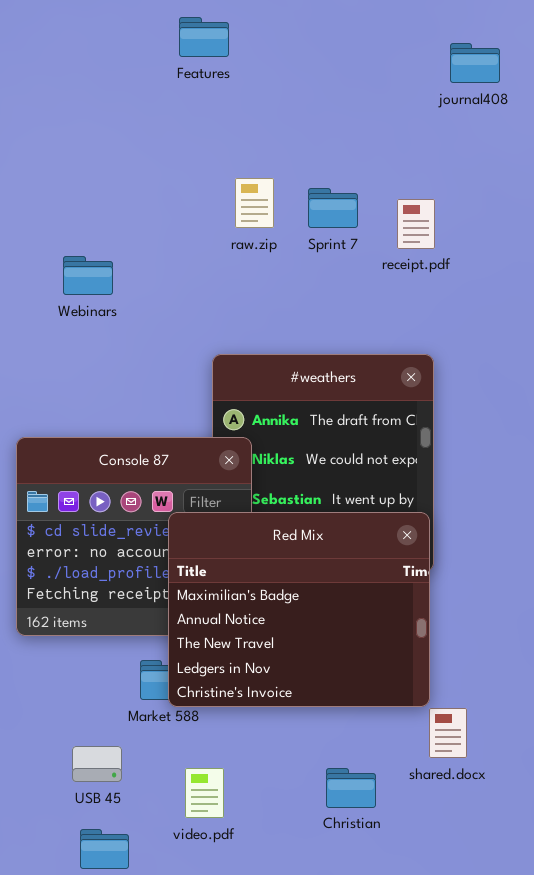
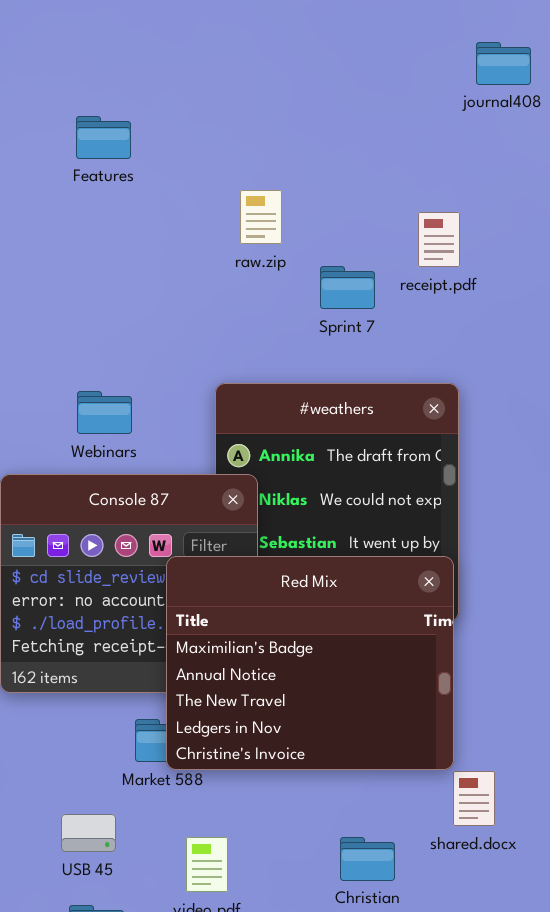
Features: [179,17,229,57] -> [76,116,131,159], moved
Sprint 7: [308,188,358,228] -> [320,266,375,309], moved
Webinars: [63,256,113,295] -> [77,391,132,434], moved

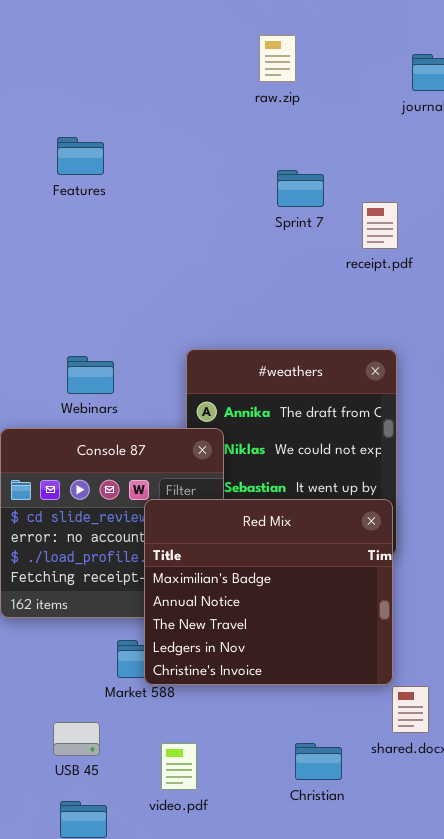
Features: [76,116,131,159] -> [57,137,104,175], moved
raw.zip: [240,190,282,244] -> [259,35,296,82], moved
Sprint 7: [320,266,375,309] -> [277,170,324,207], moved

